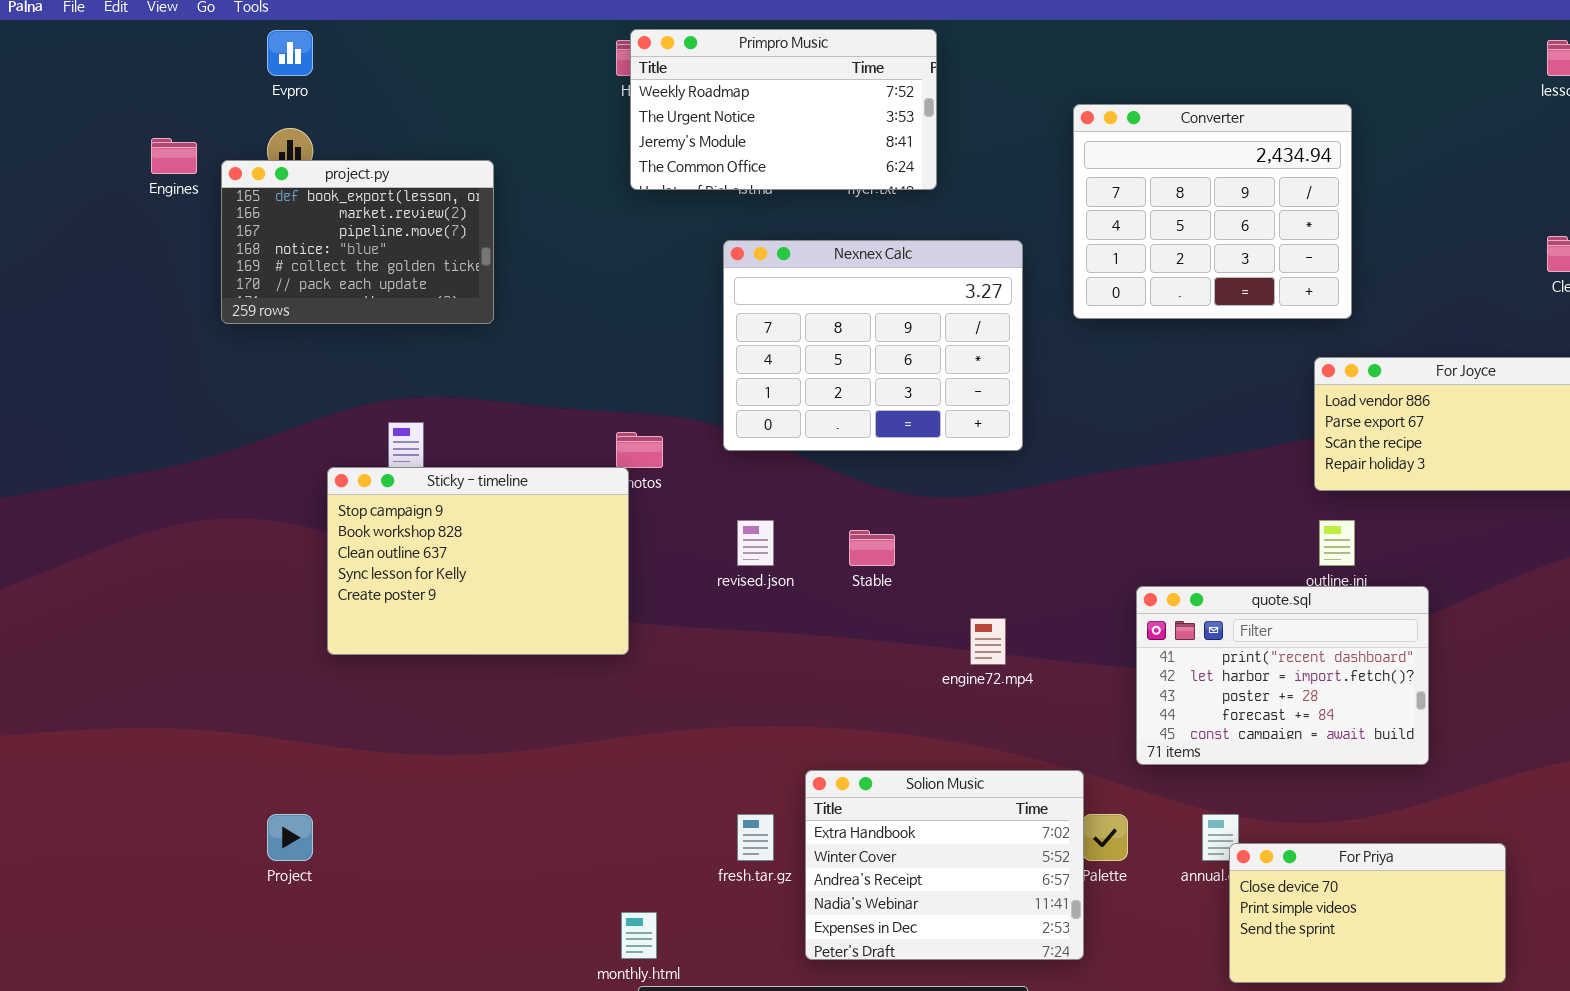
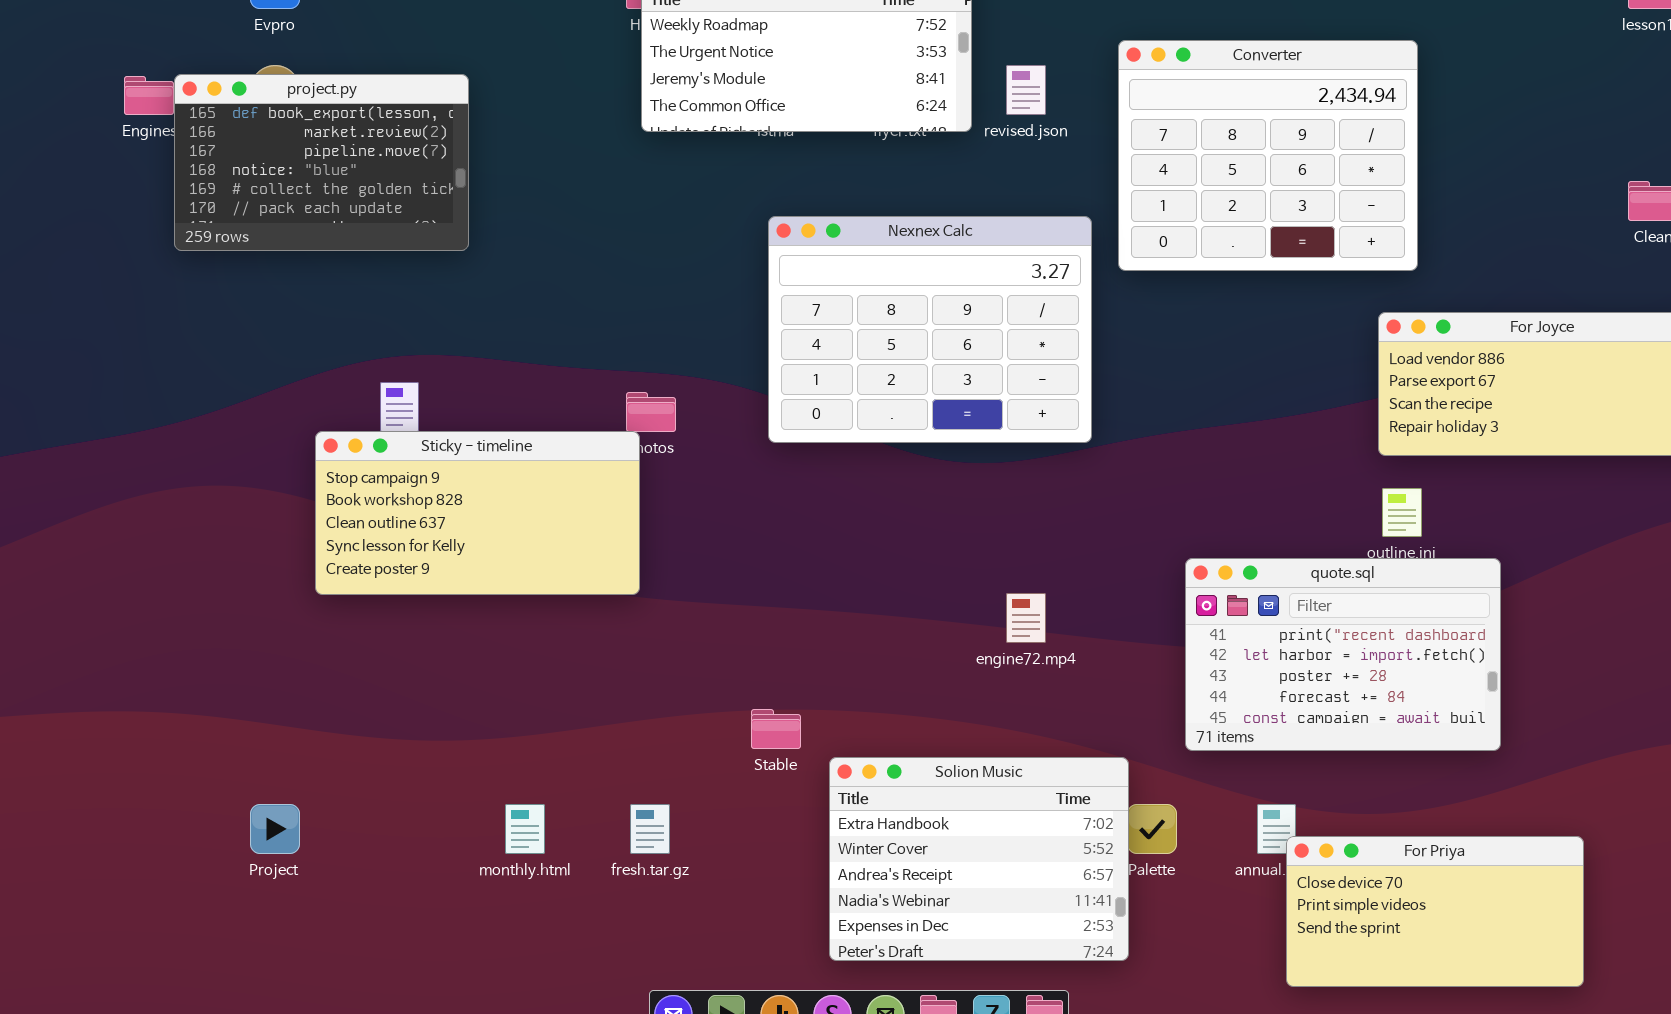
project.py: [221,160,494,324] -> [174,74,469,251], moved
Nexnex Calc: [723,240,1023,451] -> [768,216,1092,443], moved
Sticky - timeline: [327,467,629,655] -> [315,431,640,595], resized
revised.json: [737,520,774,566] -> [1006,65,1046,115], moved
Stable: [849,530,895,566] -> [751,709,801,749], moved
fresh.tar.gz: [737,814,774,861] -> [630,804,670,854], moved
monthly.html: [621,912,657,959] -> [505,804,545,854], moved

